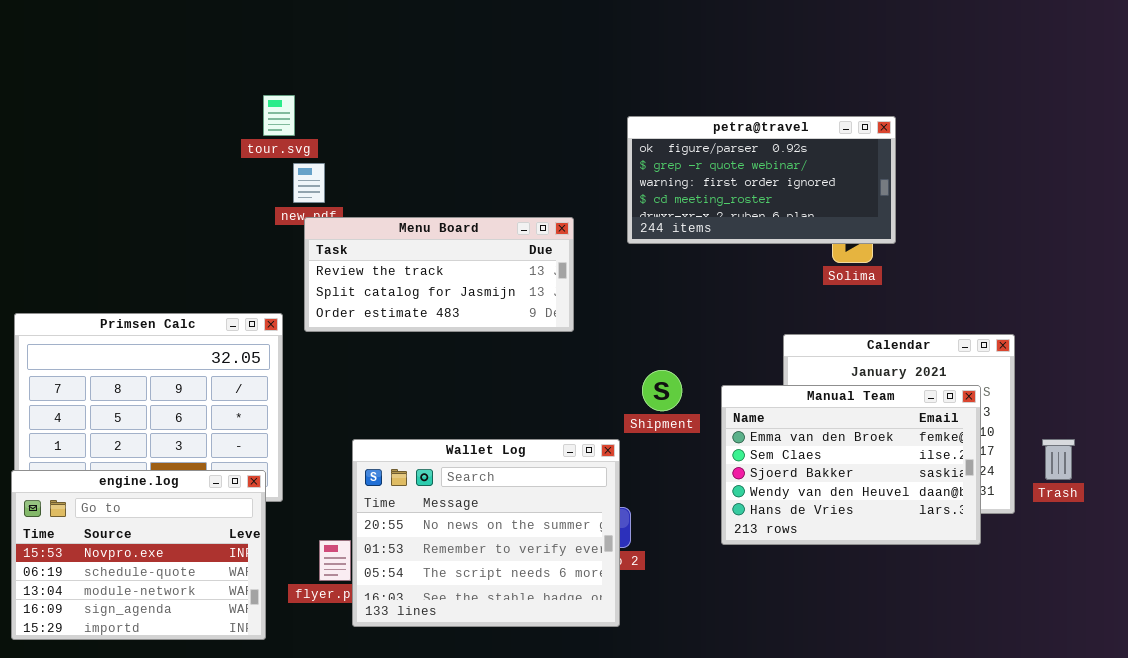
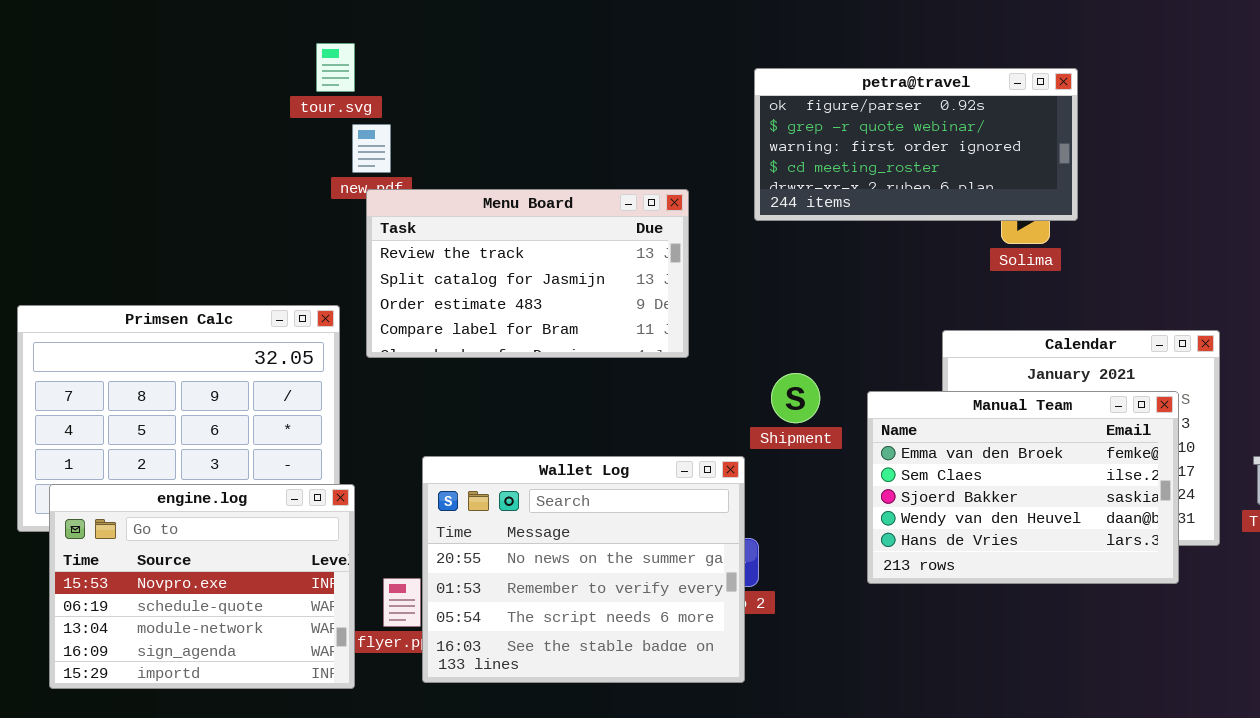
Menu Board: [304,217,574,332] -> [366,189,689,358], resized
engine.log: [11,470,266,640] -> [49,484,355,689], moved

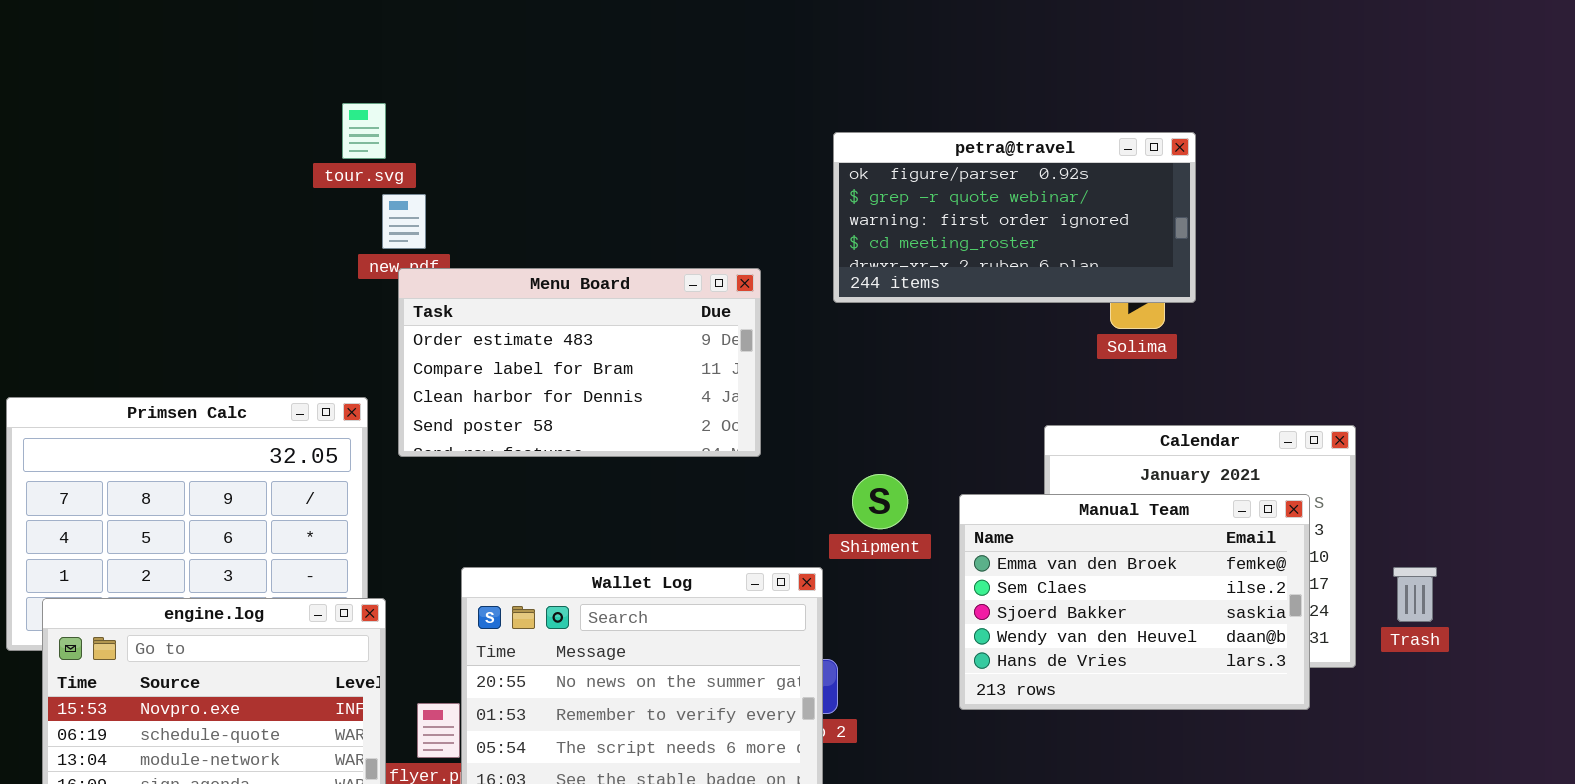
Menu Board: [366,189,689,358] -> [398,268,761,457], scrolled down 2 rows

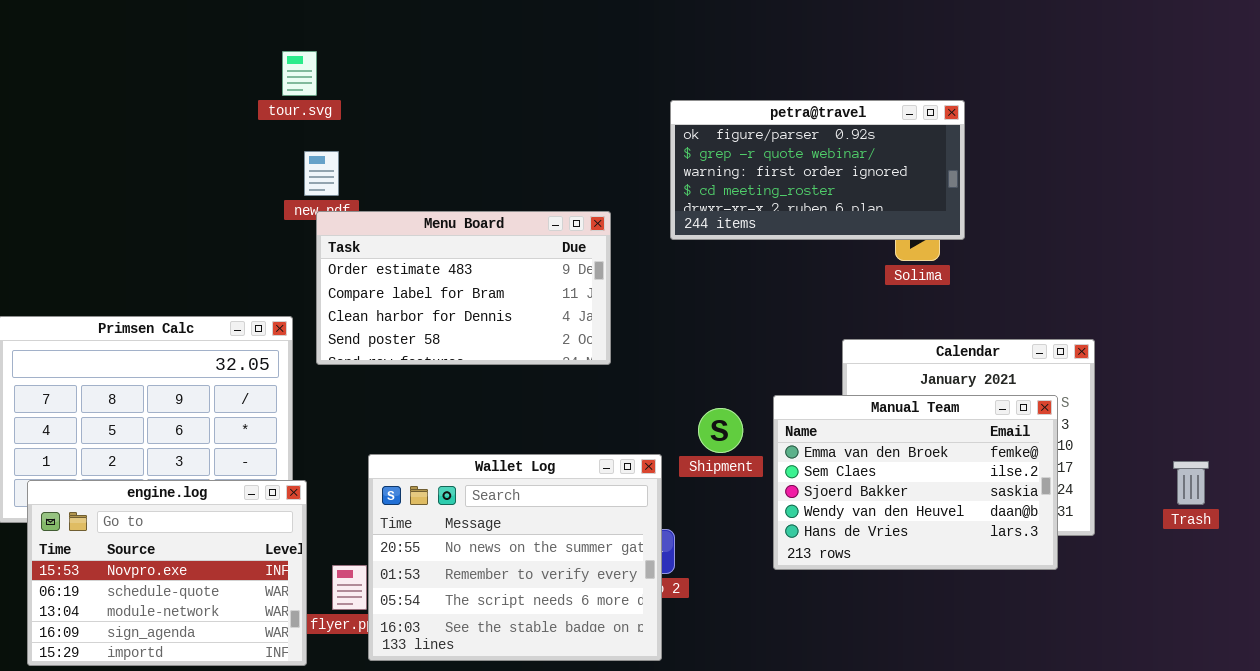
tour.svg: [342,103,386,159] -> [282,51,317,96], moved
Shipment: [852,474,908,529] -> [698,408,743,453], moved
Trash: [1393,567,1437,622] -> [1173,461,1209,505], moved

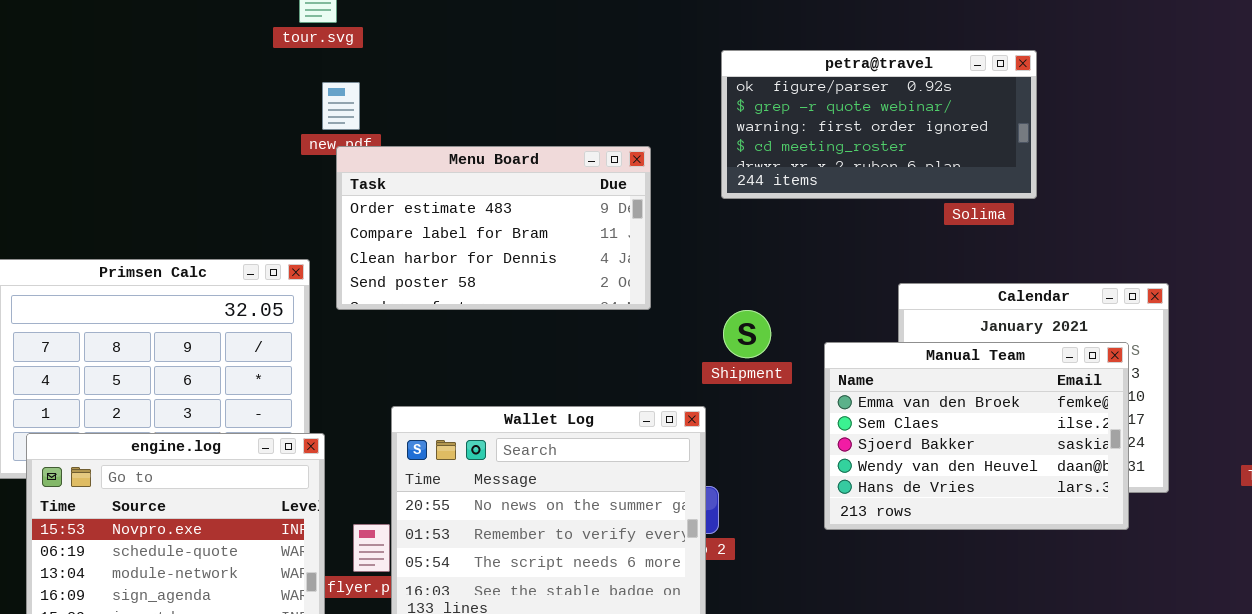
petra@travel: [670,100,965,240] -> [721,50,1037,199], moved
Shipment: [698,408,743,453] -> [723,310,771,358], moved

